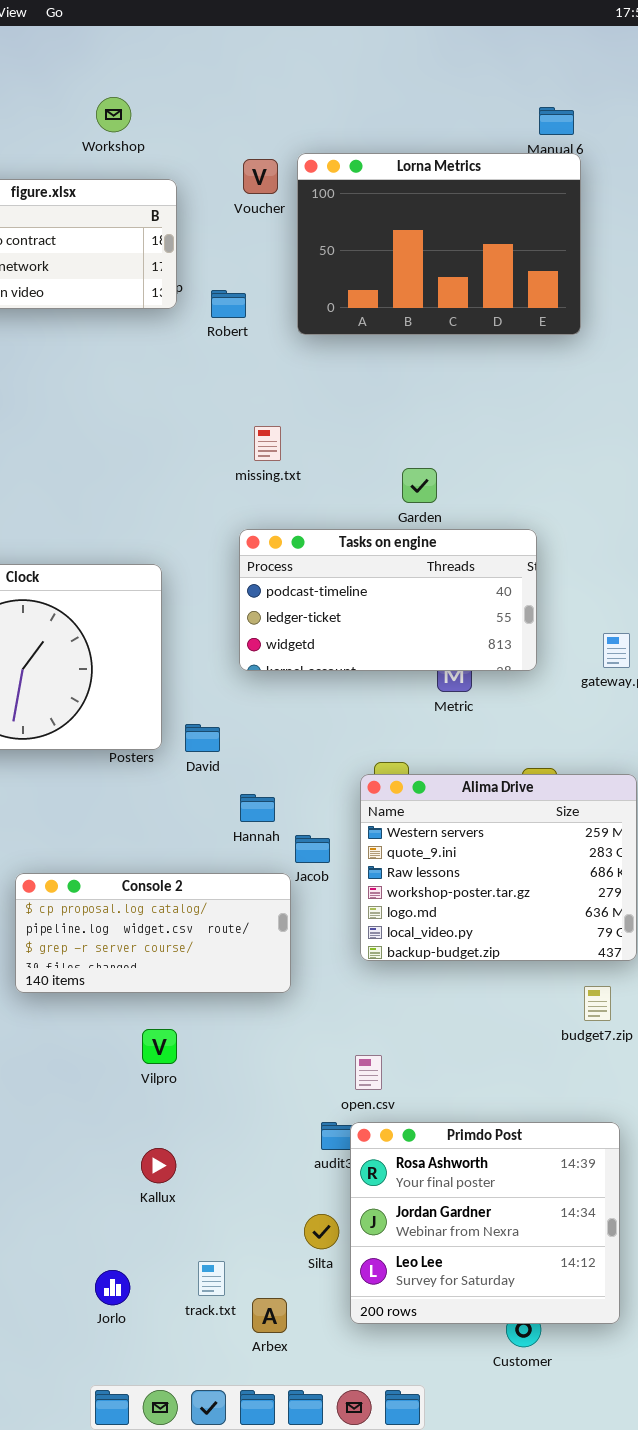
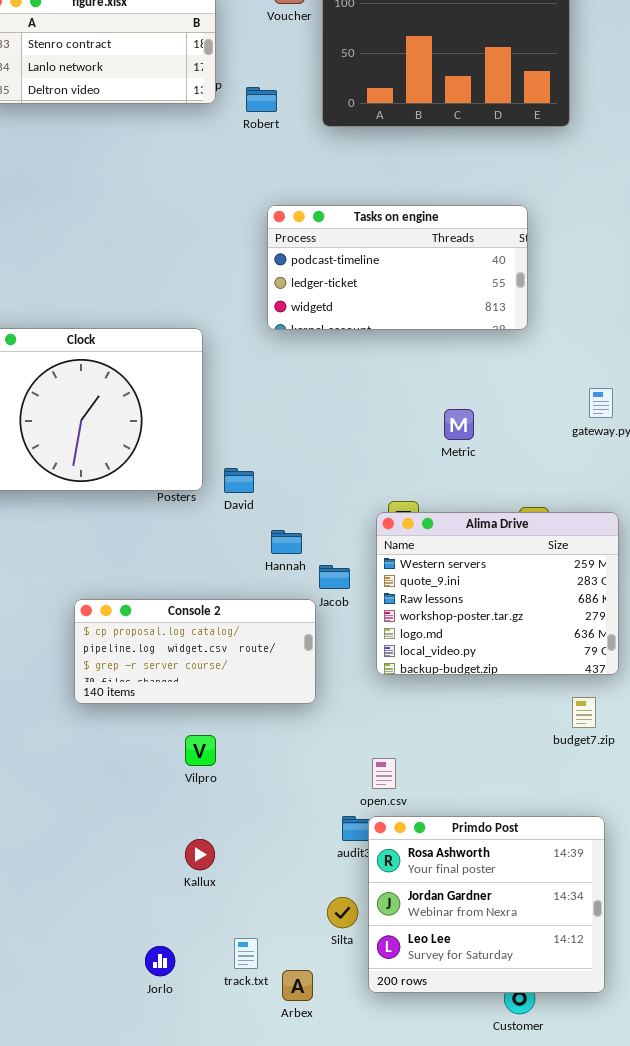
Tasks on engine: [239,529,537,671] -> [267,205,528,330], moved

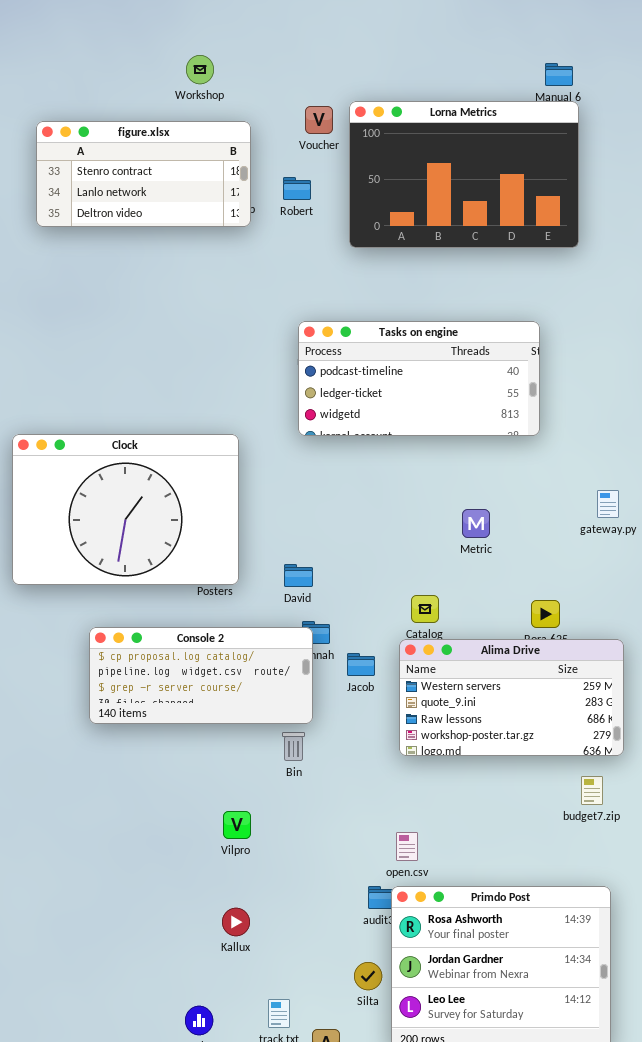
Robert: [246,87,277,112] -> [283,177,311,200], moved
David: [224,468,254,493] -> [284,564,313,587], moved
Alima Drive: [376,512,619,675] -> [399,639,624,756], resized
Console 2: [74,599,316,704] -> [89,627,313,724], moved

